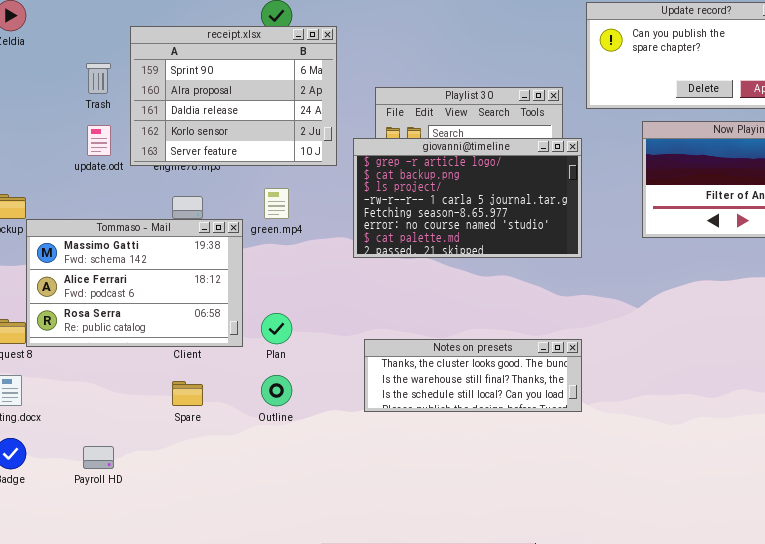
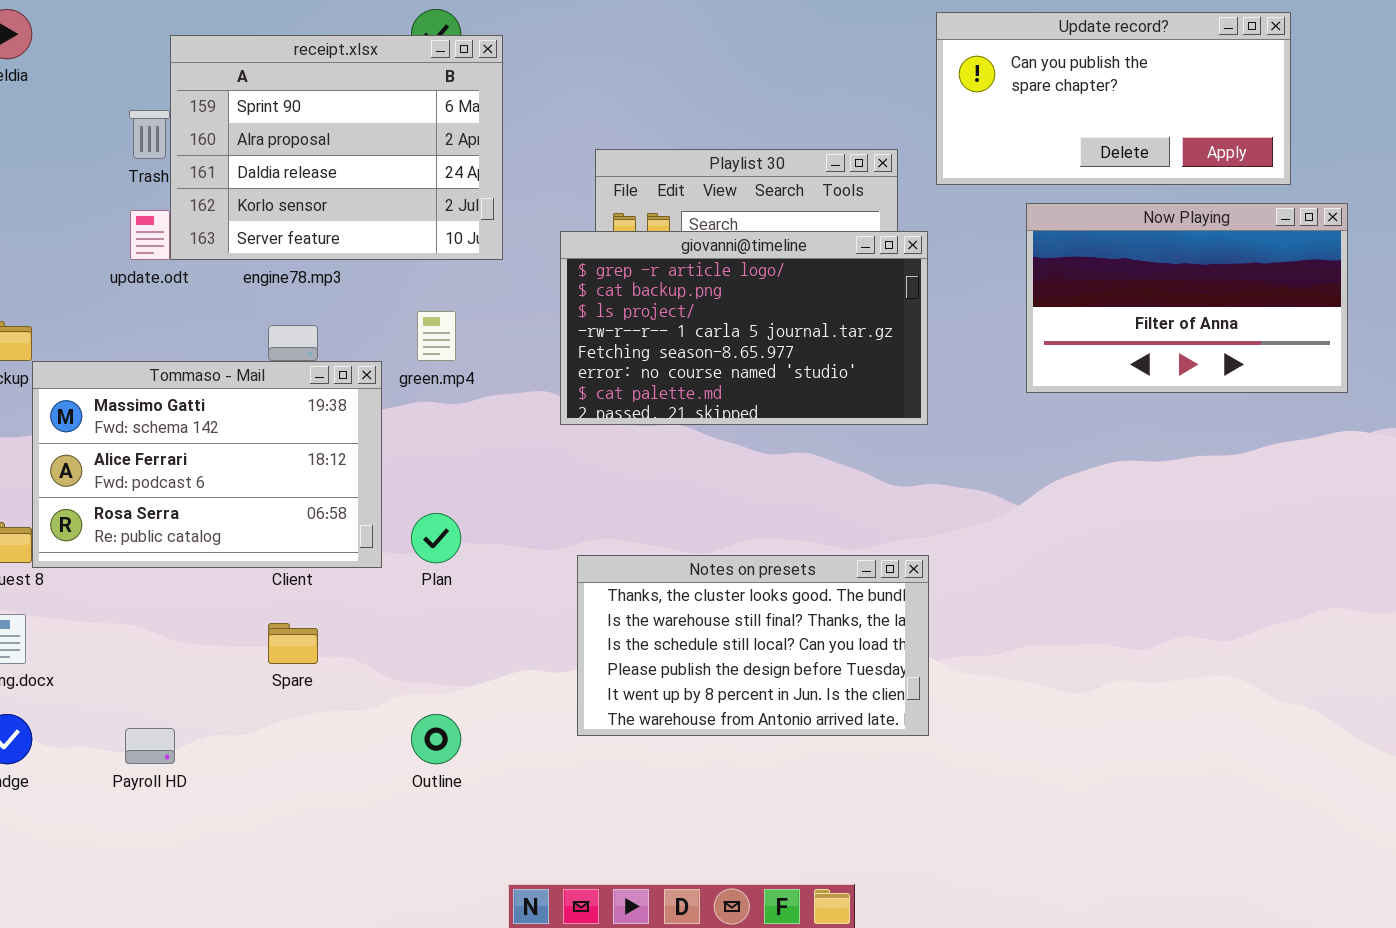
receipt.xlsx: [130,26,337,166] -> [170,35,503,260], moved
Notes on presets: [364,339,582,412] -> [577,555,929,736], resized
Outline: [261,375,292,406] -> [411,714,461,764], moved

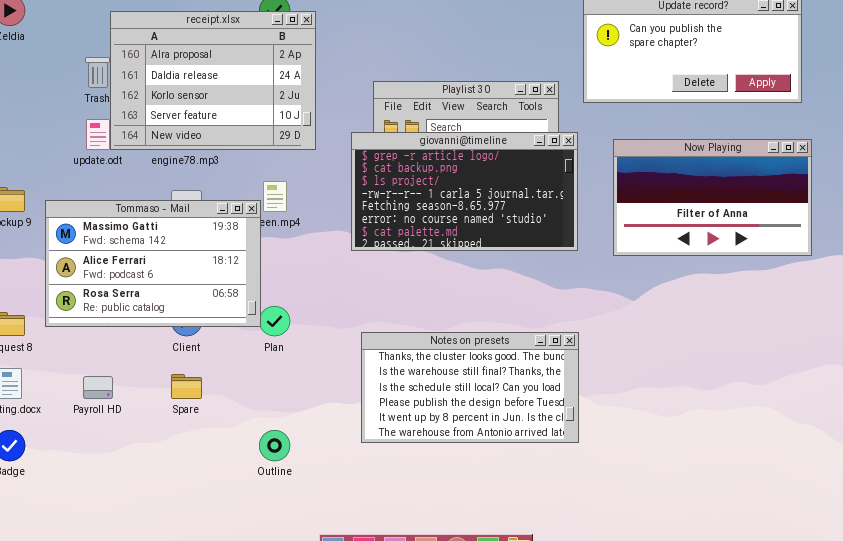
receipt.xlsx: [170,35,503,260] -> [110,11,316,150], scrolled down 1 row
Now Playing: [1026,203,1348,393] -> [613,139,812,256], moved
Tommaso - Mail: [32,361,382,568] -> [45,200,261,327], moved
Payroll HD: [125,728,175,764] -> [83,376,113,399], moved

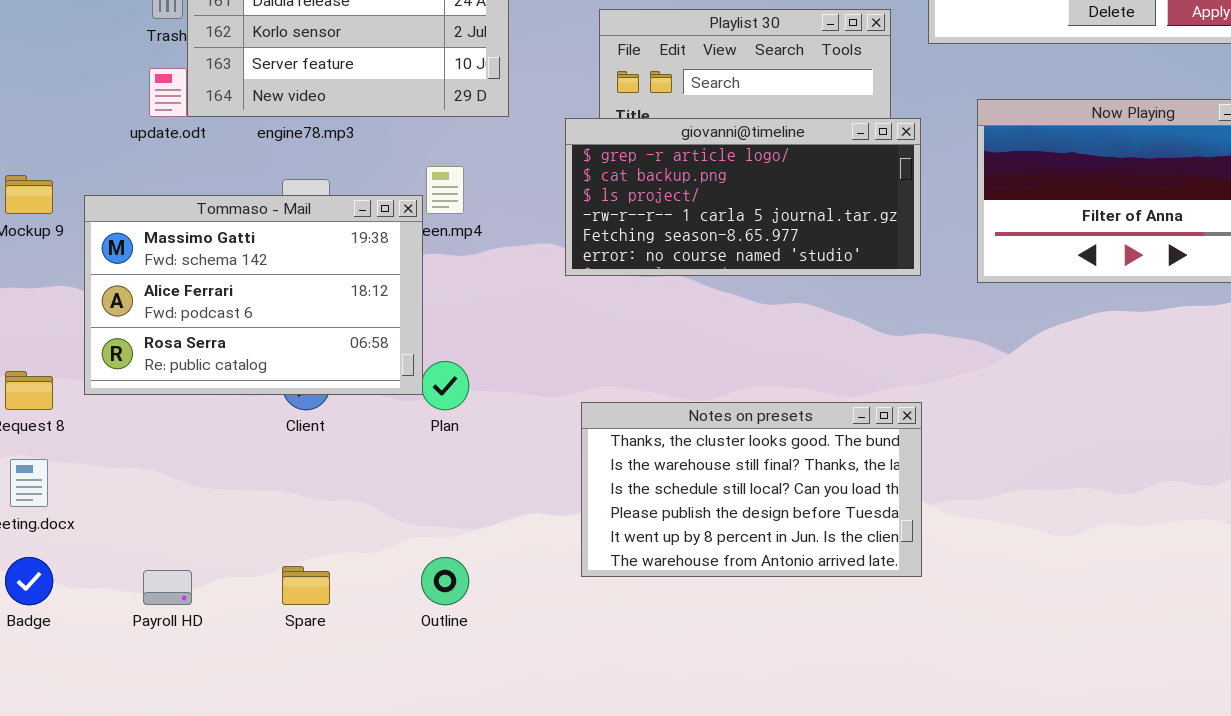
giovanni@timeline: [351,132,578,251] -> [565,118,921,276], resized
Spare: [171,374,202,399] -> [282,566,330,605], moved
Payroll HD: [83,376,113,399] -> [143,570,192,605], moved

